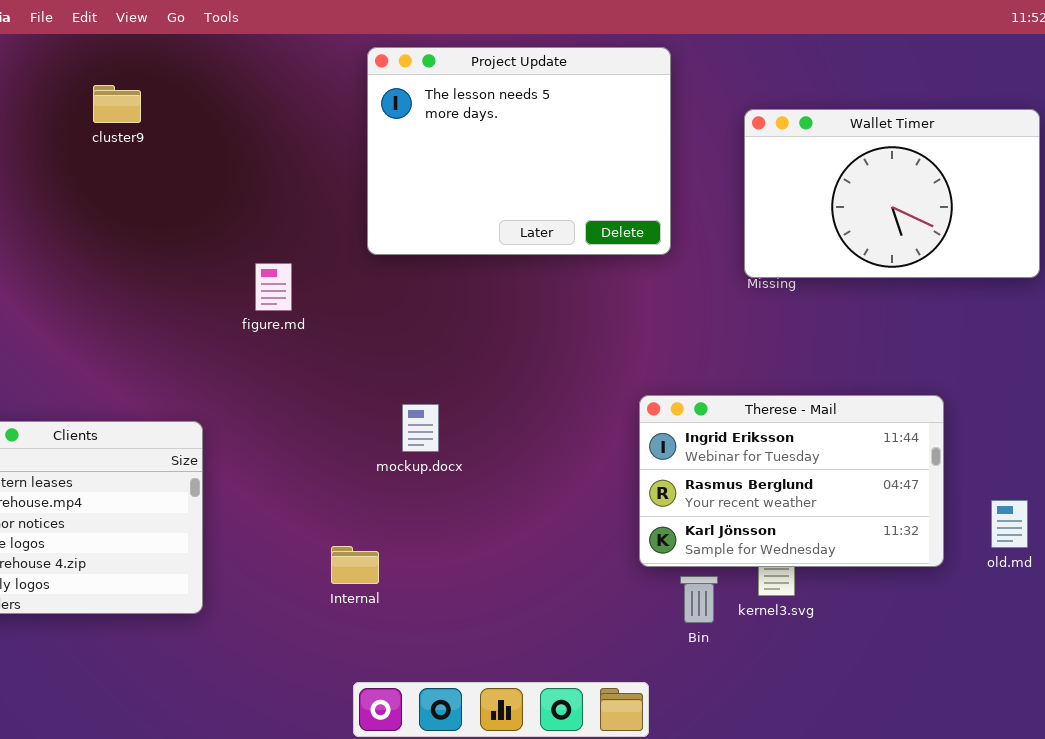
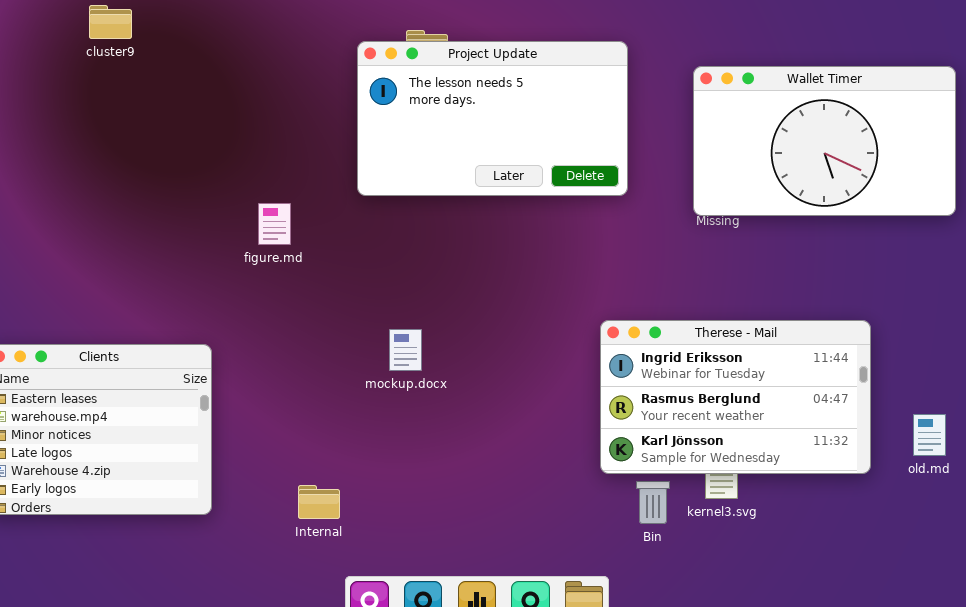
Project Update: [367,47,671,255] -> [357,41,628,196], resized
cluster9: [93,85,141,123] -> [89,5,132,39], moved
Internal: [331,546,379,584] -> [298,485,340,519], moved

